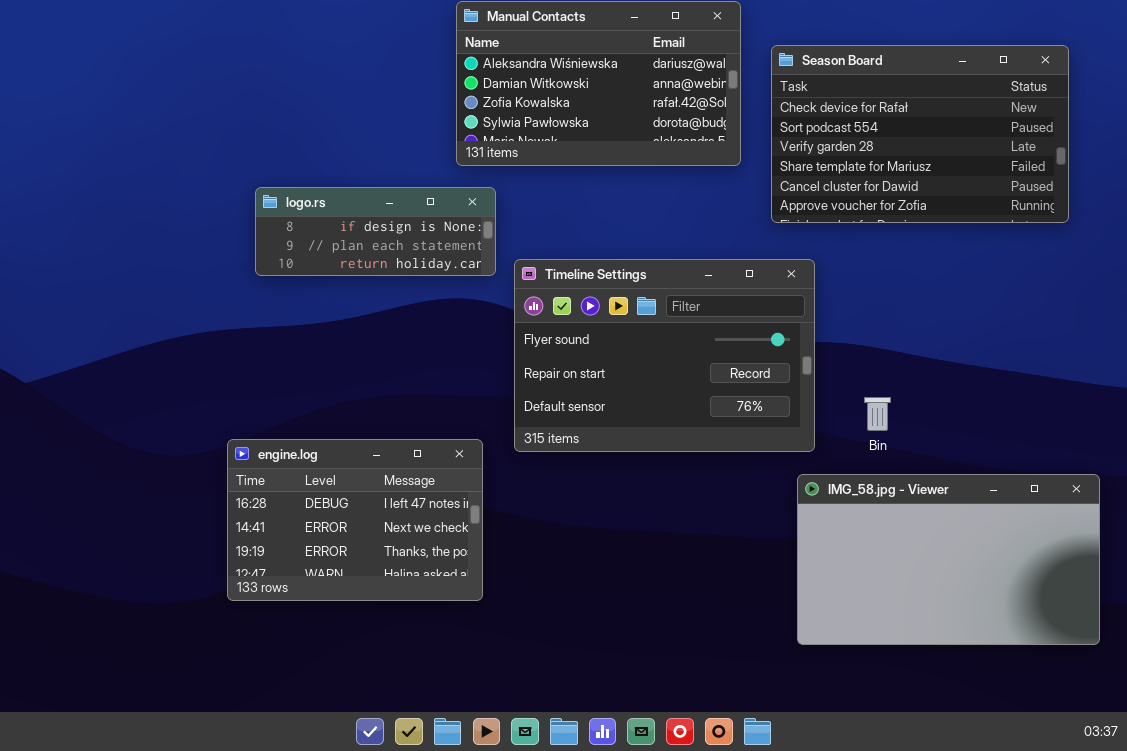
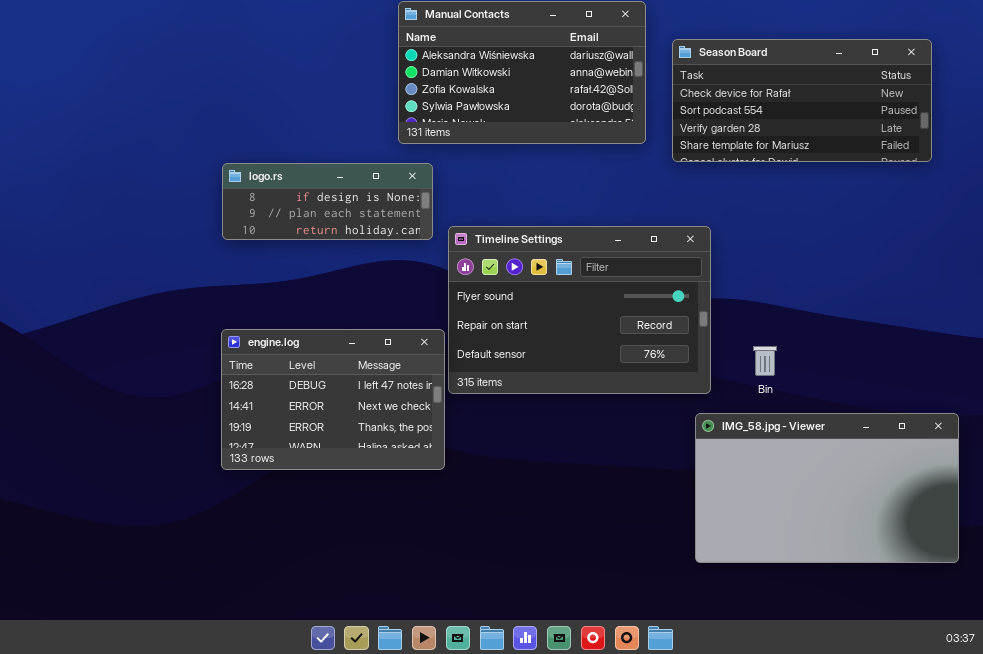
Season Board: [771,45,1069,223] -> [672,39,932,162], resized
engine.log: [227,439,483,601] -> [221,329,445,470], moved

